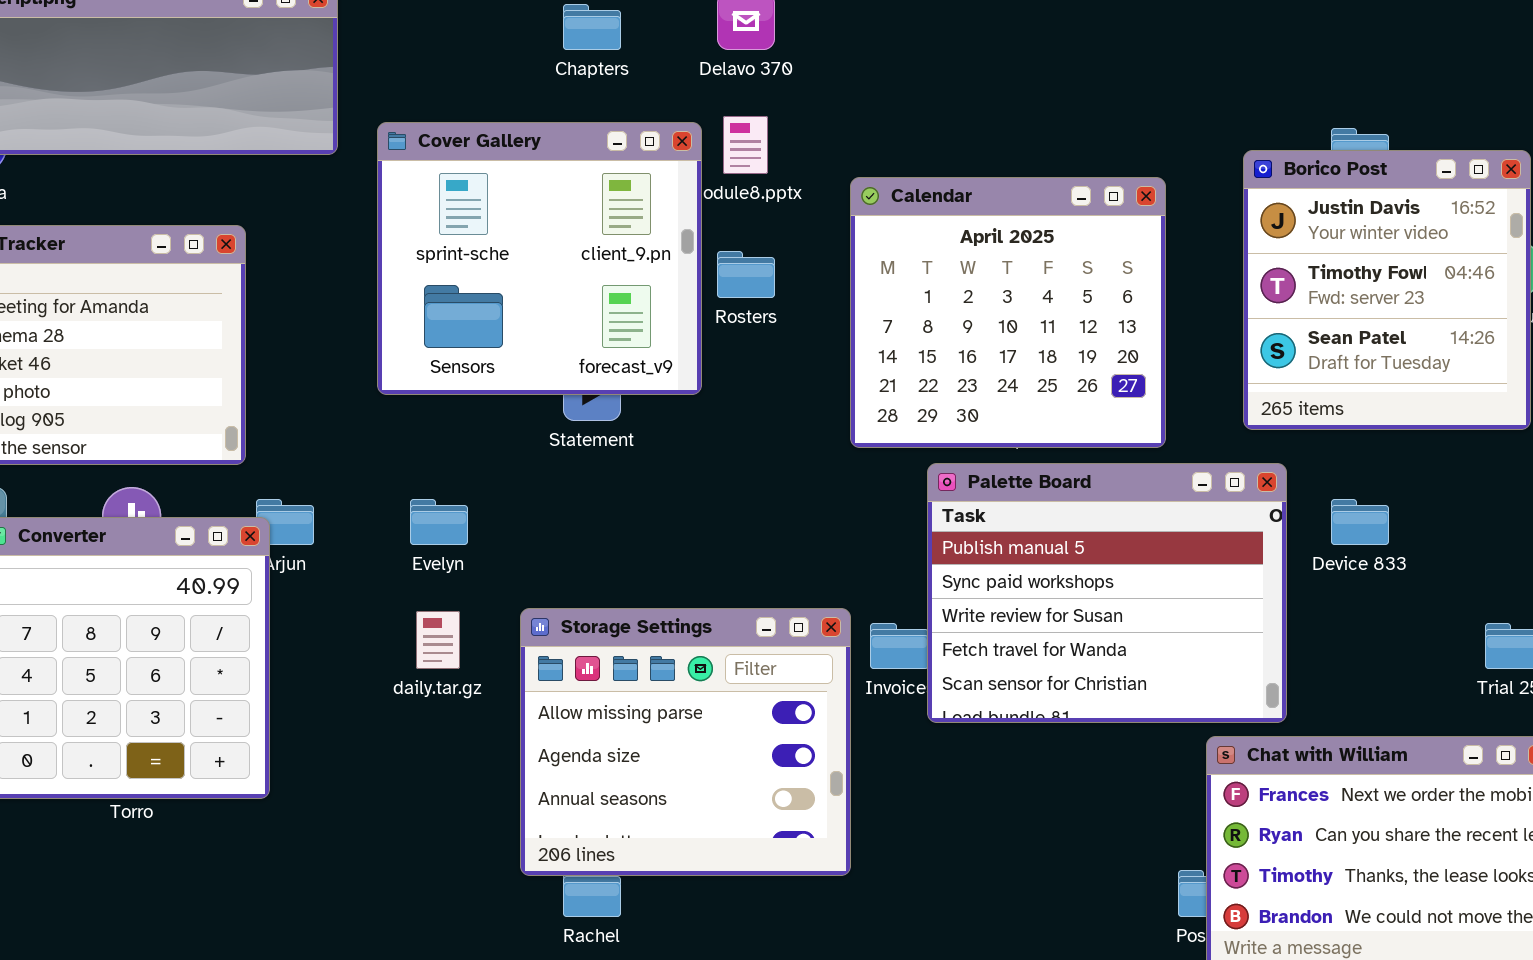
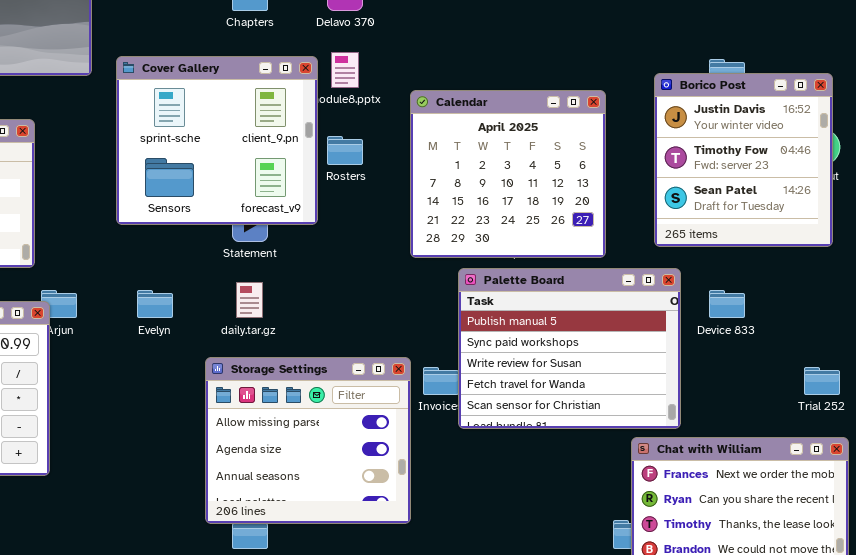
daily.tar.gz: [416,611,460,669] -> [236,282,263,318], moved

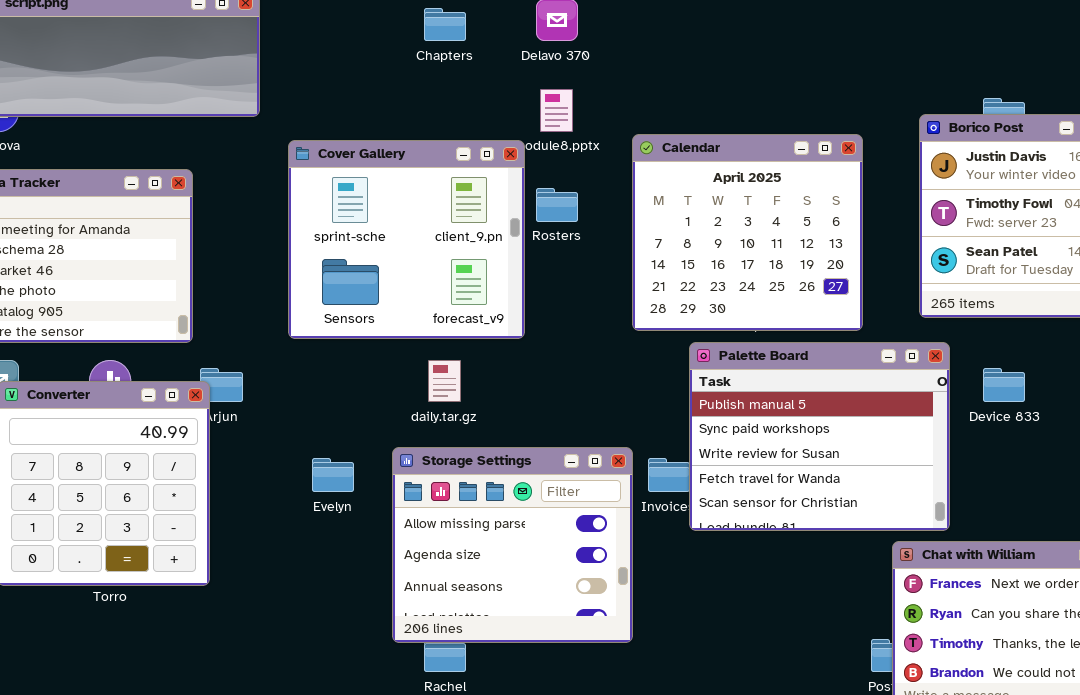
Cover Gallery: [116,56,318,225] -> [288,140,525,339], moved
Evelyn: [137,290,173,318] -> [312,458,354,492], moved

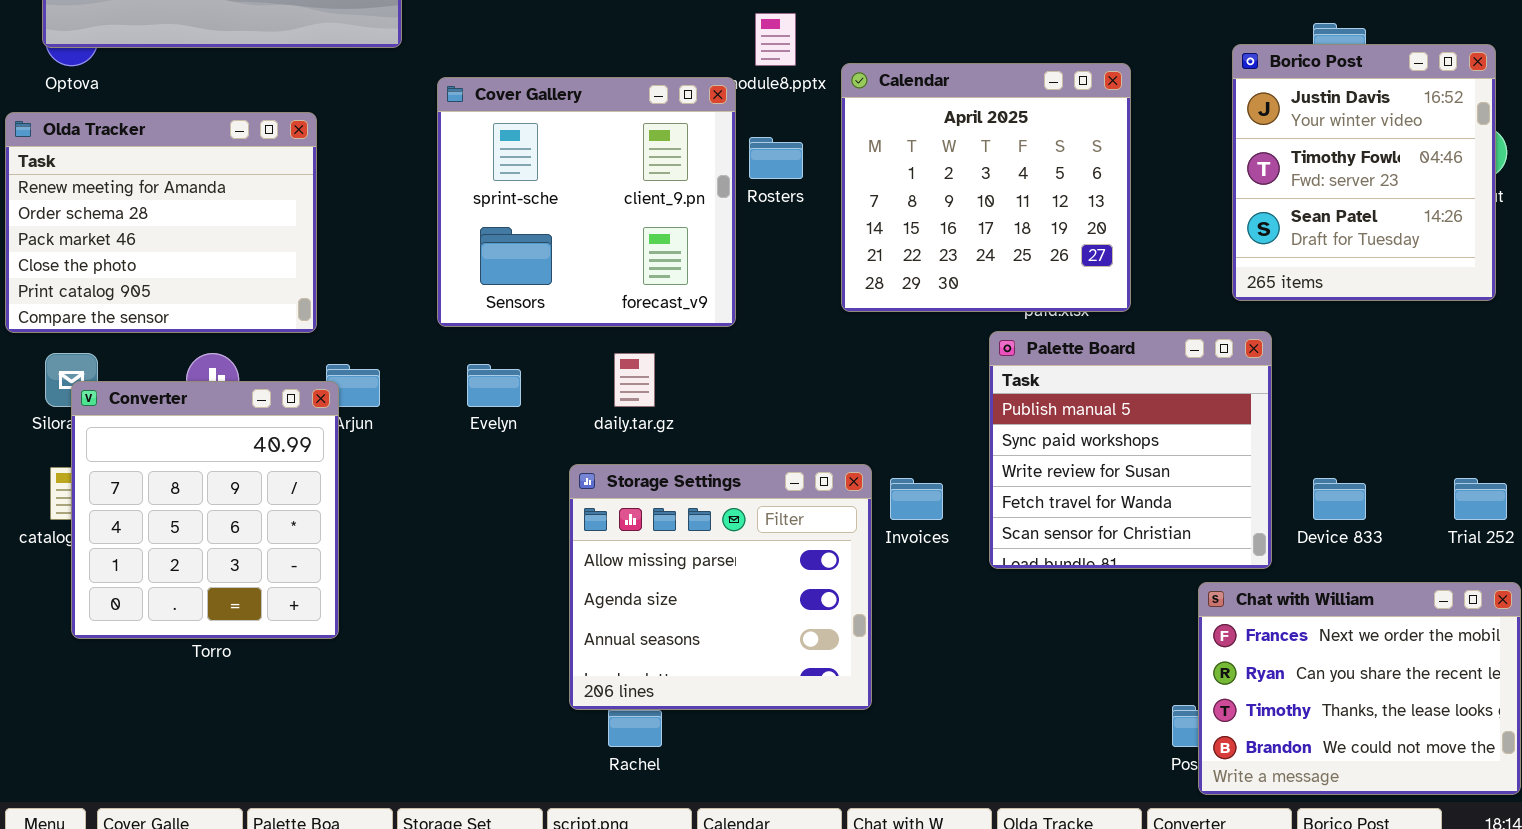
Calendar: [632,134,863,331] -> [841,63,1131,312], moved
Palette Board: [689,342,950,531] -> [989,331,1272,569], resized
Device 833: [983,368,1025,402] -> [1313,478,1366,520], moved
Evelyn: [312,458,354,492] -> [467,364,521,407], moved

